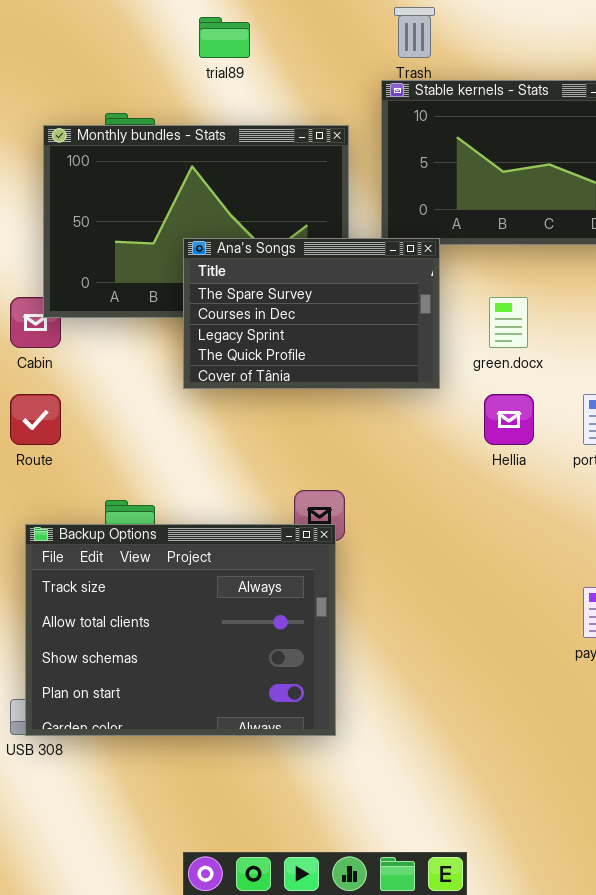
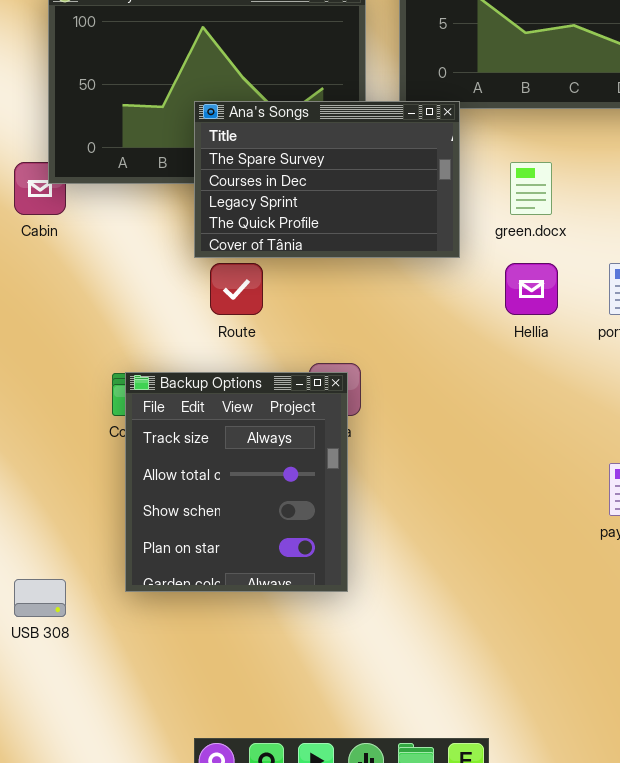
Route: [10,394,61,445] -> [210,263,263,315], moved
Backup Options: [25,524,336,736] -> [125,372,348,592], moved, resized

